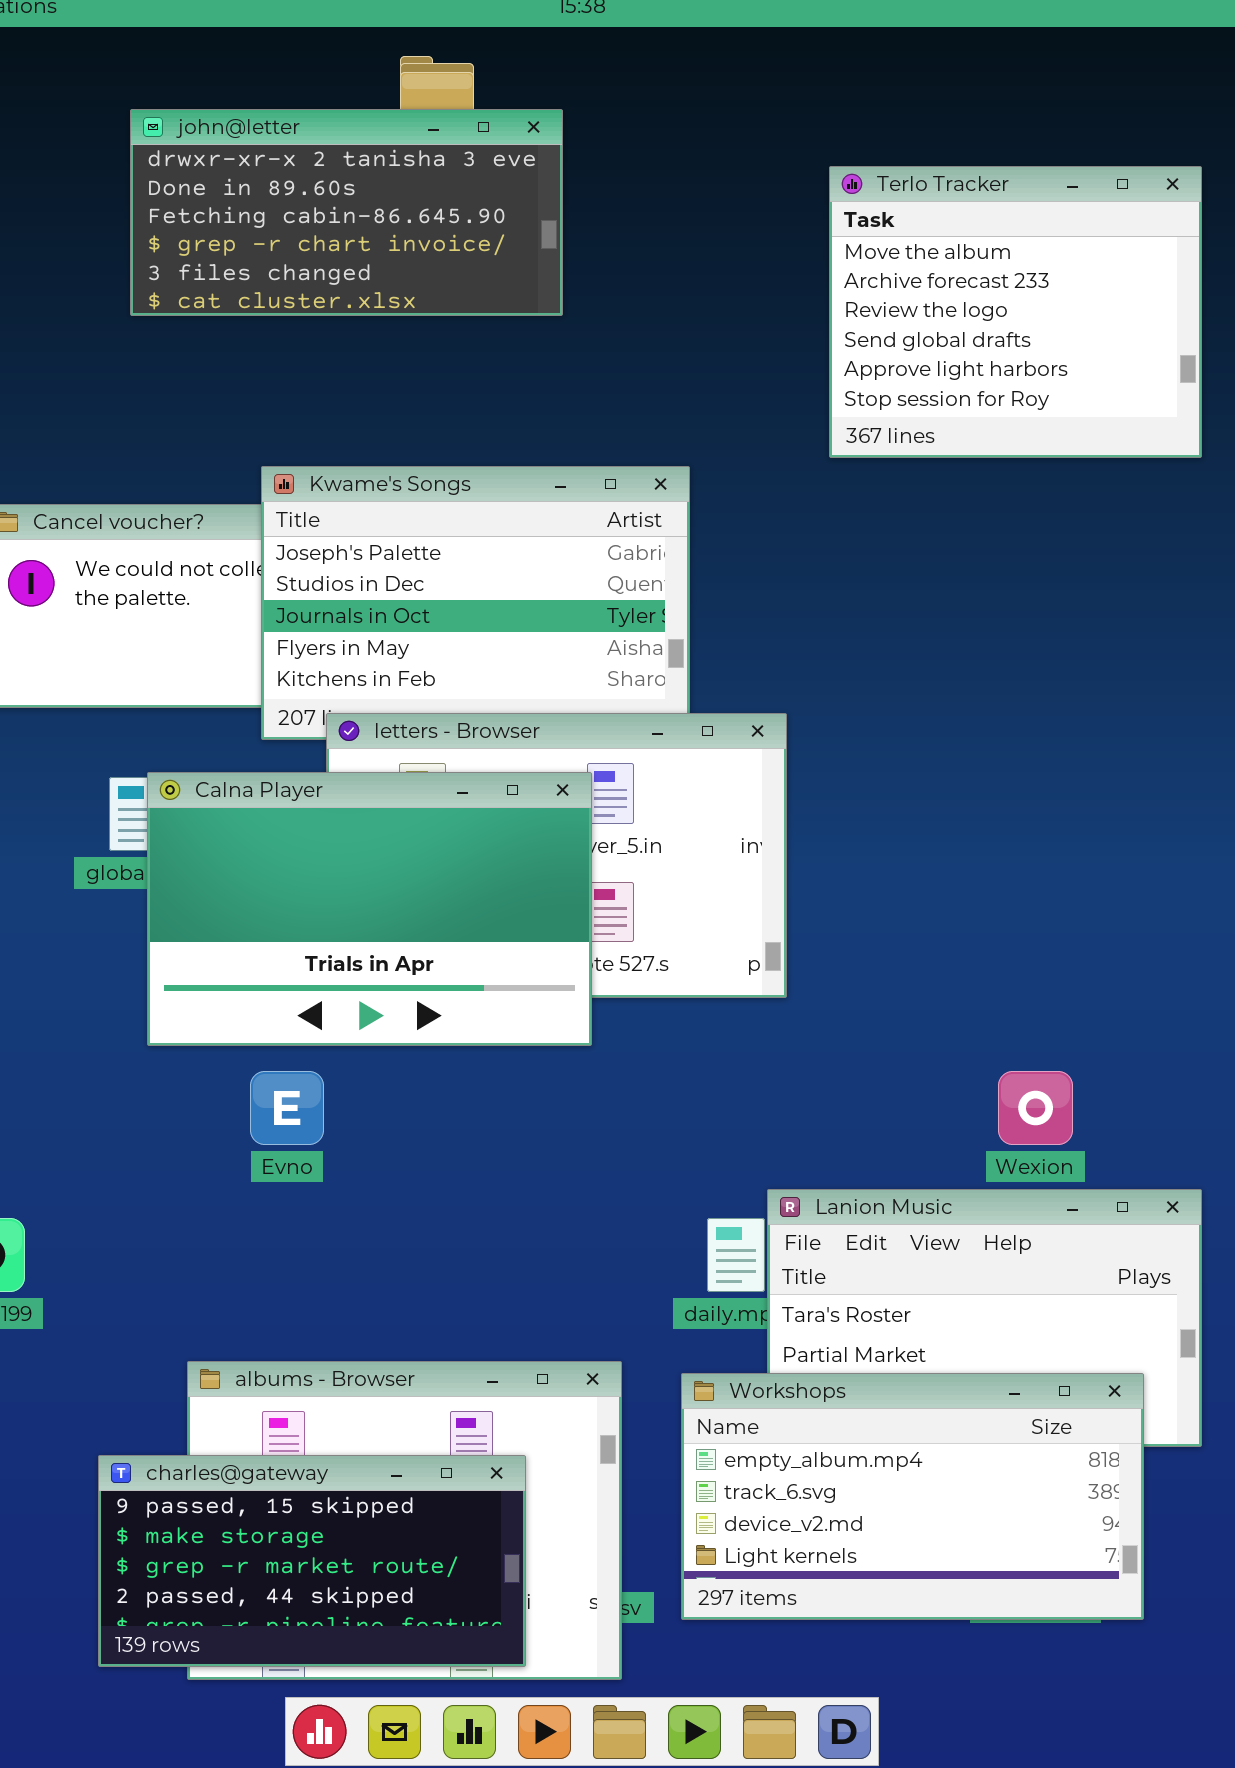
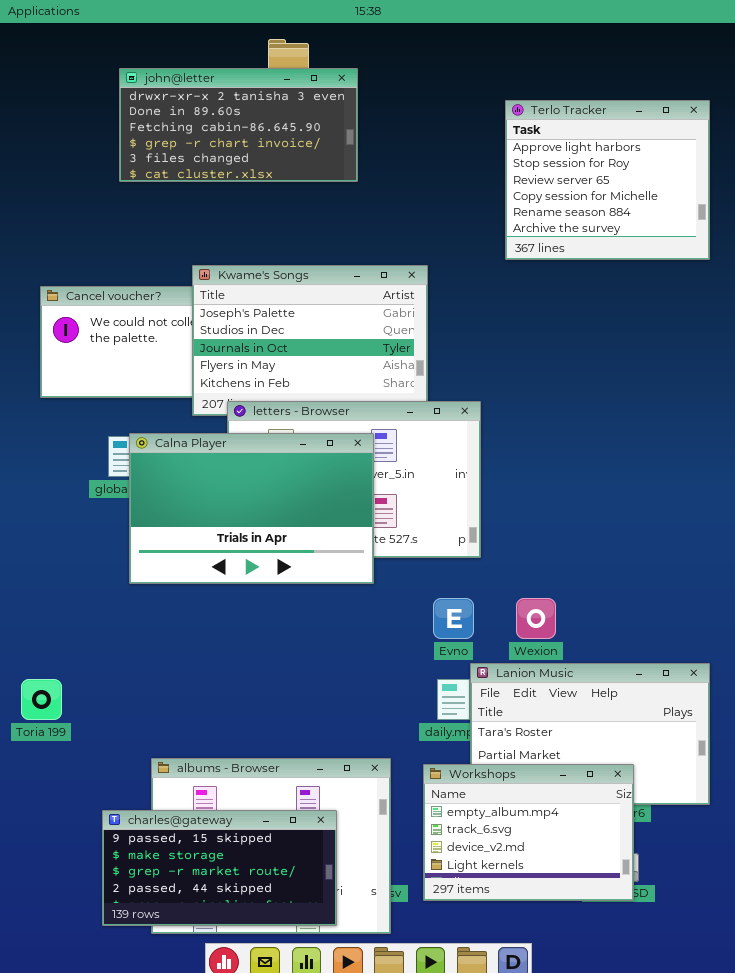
Terlo Tracker: [829,166,1202,458] -> [505,100,710,260], scrolled down 4 rows
Evno: [250,1071,324,1145] -> [433,598,474,639], moved
Wexion: [998,1071,1073,1145] -> [516,598,556,639], moved
Workshops: [681,1373,1144,1620] -> [423,764,634,901], resized

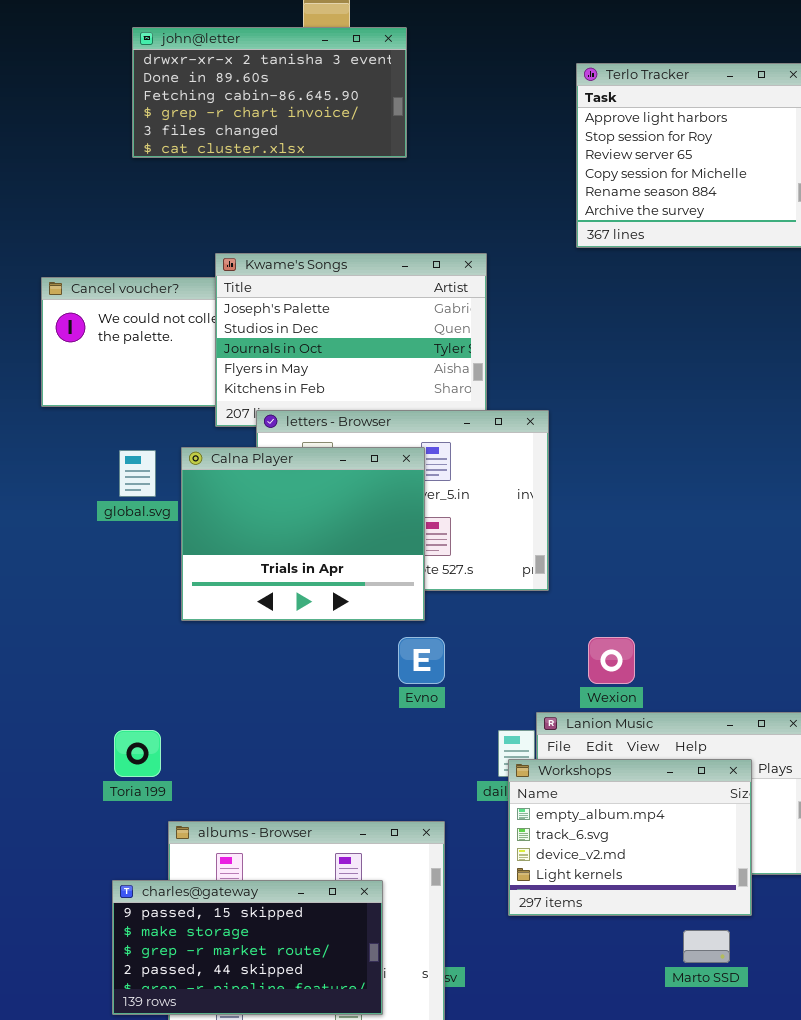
Calna Player: [129,433,374,584] -> [181,447,425,621], resized
Evno: [433,598,474,639] -> [398,637,445,684], moved
Toria 199: [21,679,62,720] -> [114,730,161,777], moved
Workshops: [423,764,634,901] -> [508,759,752,916], moved

